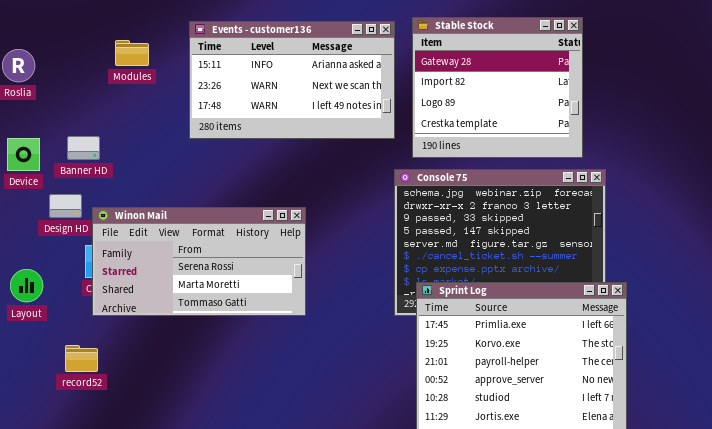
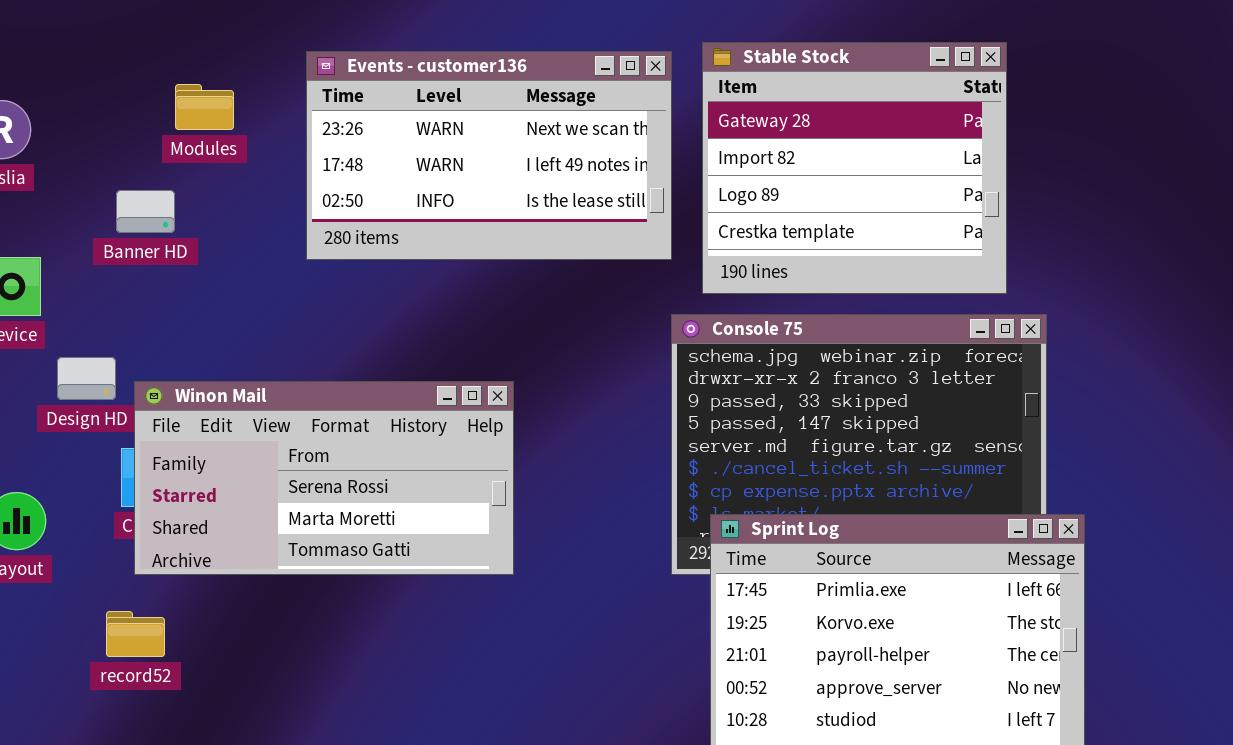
Events - customer136: [189,21,395,139] -> [306,51,672,260], scrolled down 1 row
Banner HD: [67,136,100,160] -> [116,190,175,233], moved
record52: [65,345,98,372] -> [106,611,165,657], moved

